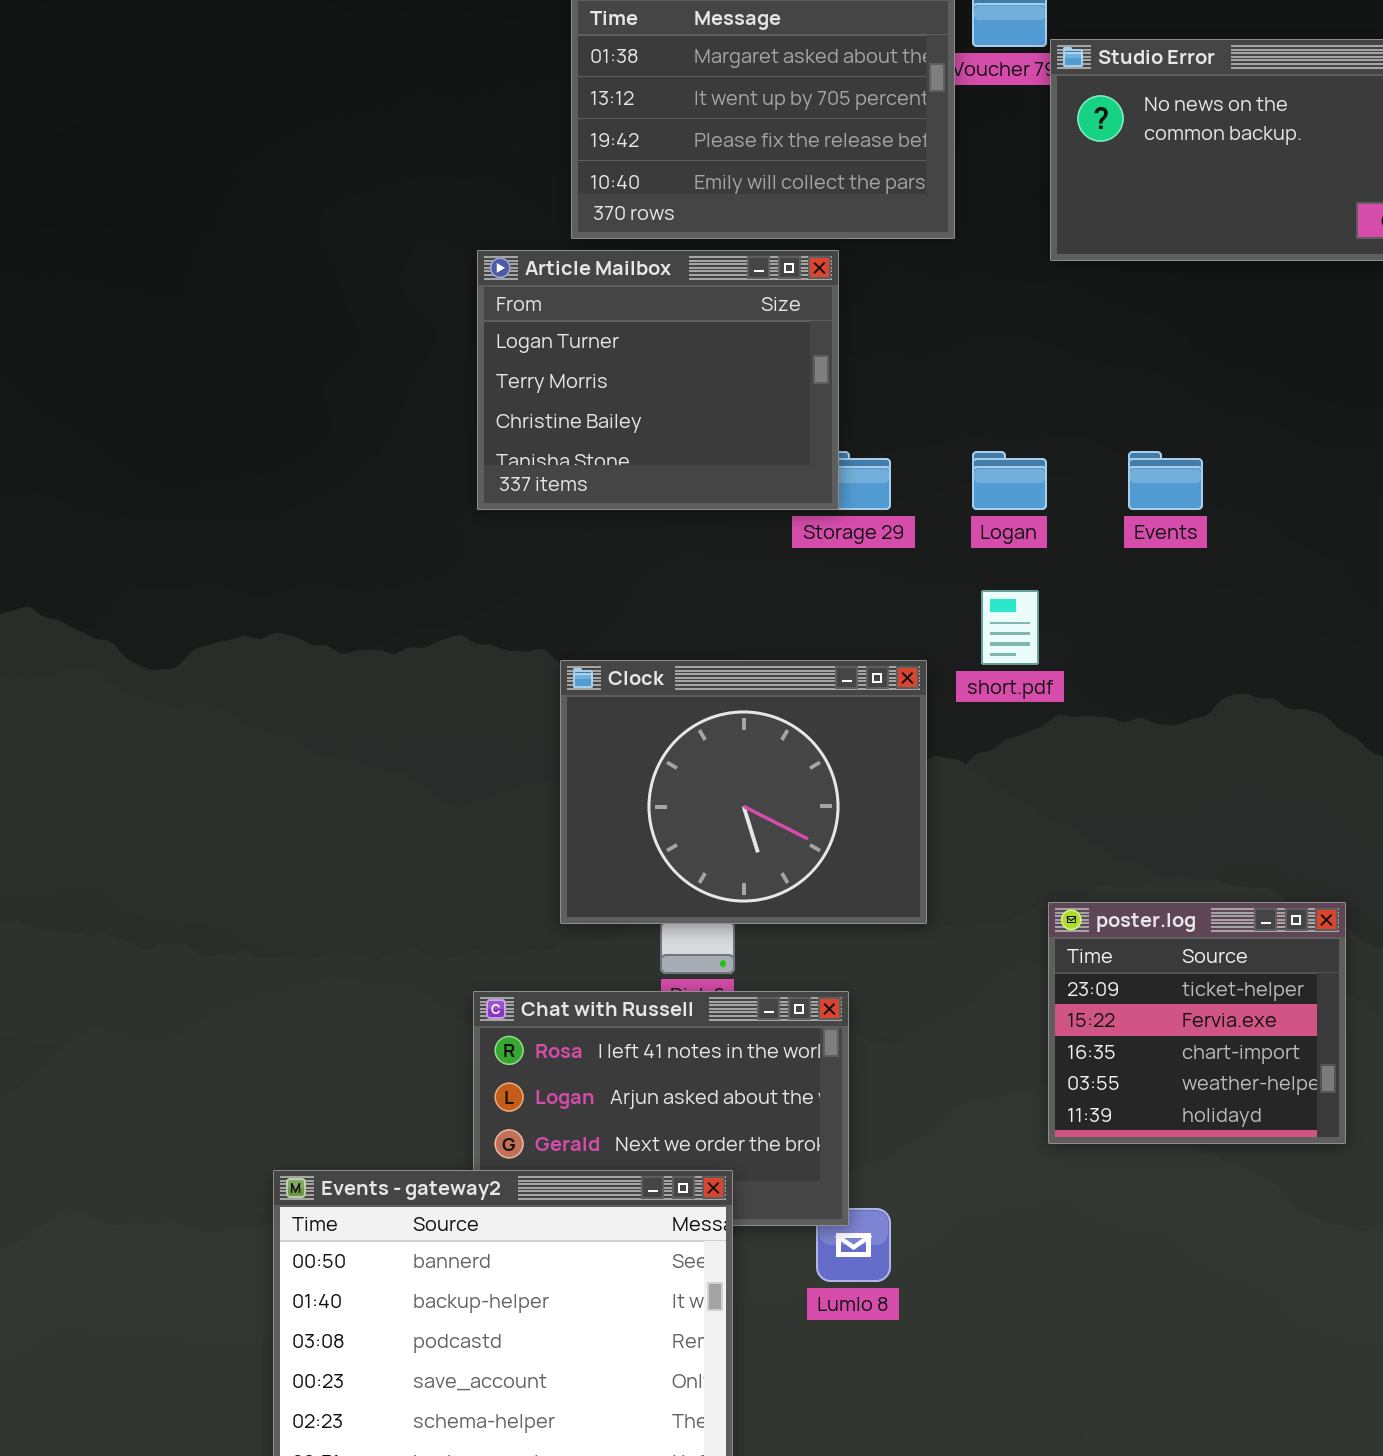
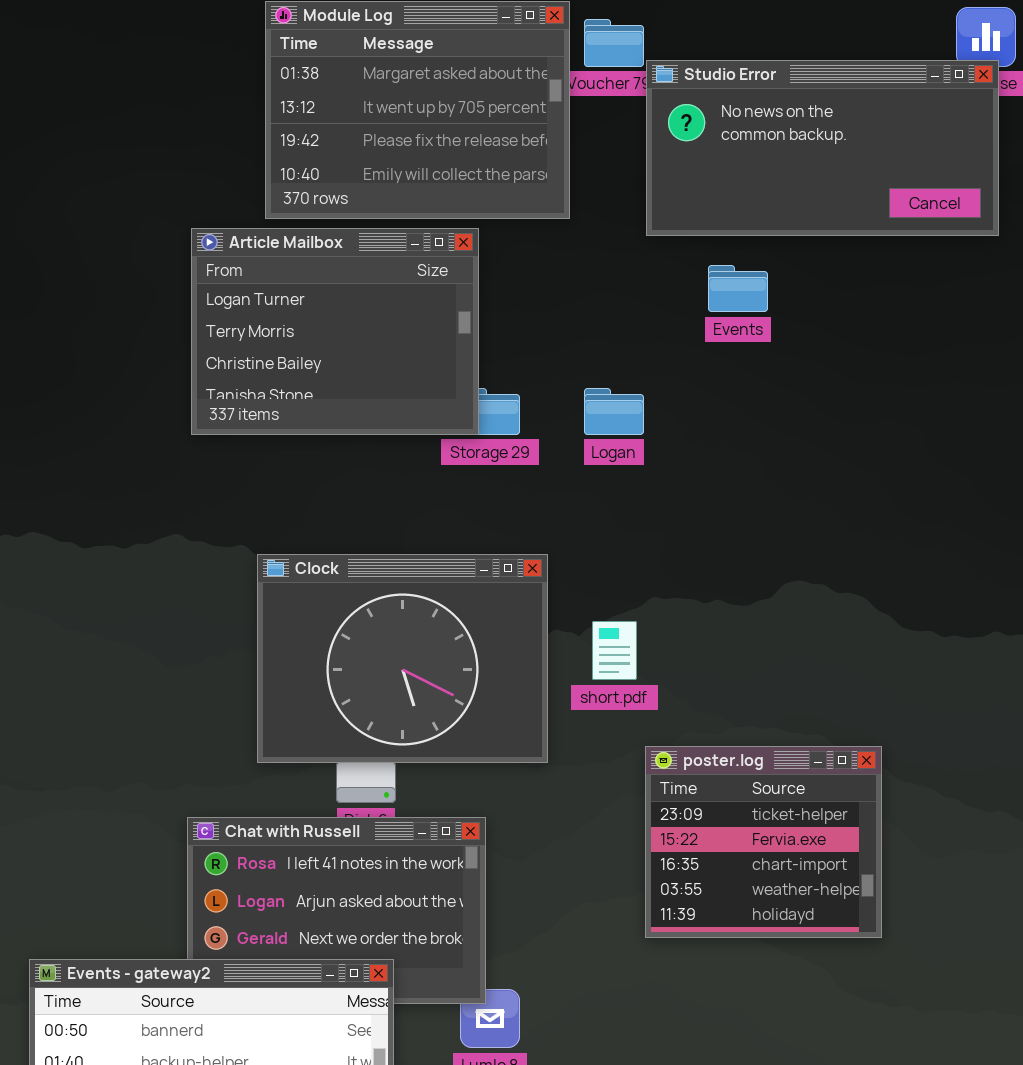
Events: [1128,451,1203,510] -> [708,265,768,312], moved
short.pdf: [981,590,1039,665] -> [592,621,637,680], moved

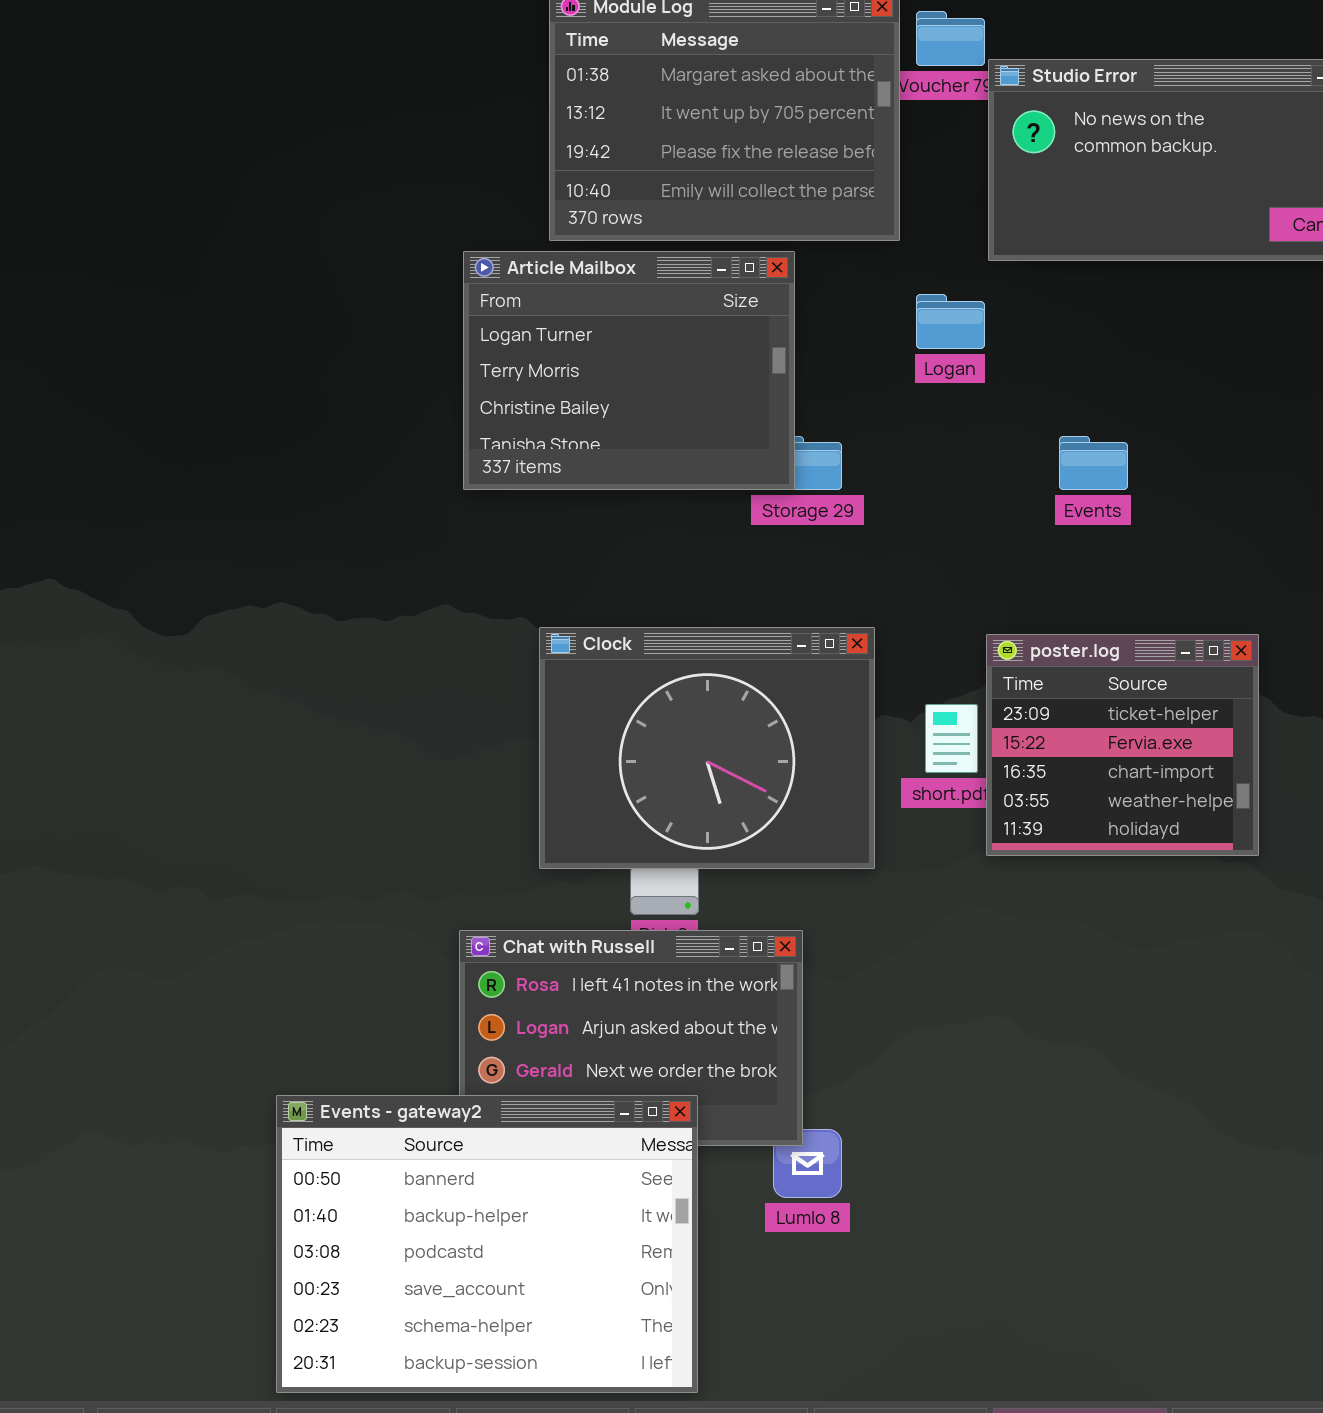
Events: [708,265,768,312] -> [1059,436,1128,490], moved
Logan: [584,388,644,435] -> [916,294,985,349], moved
poster.log: [645,746,882,938] -> [986,634,1259,856], moved

